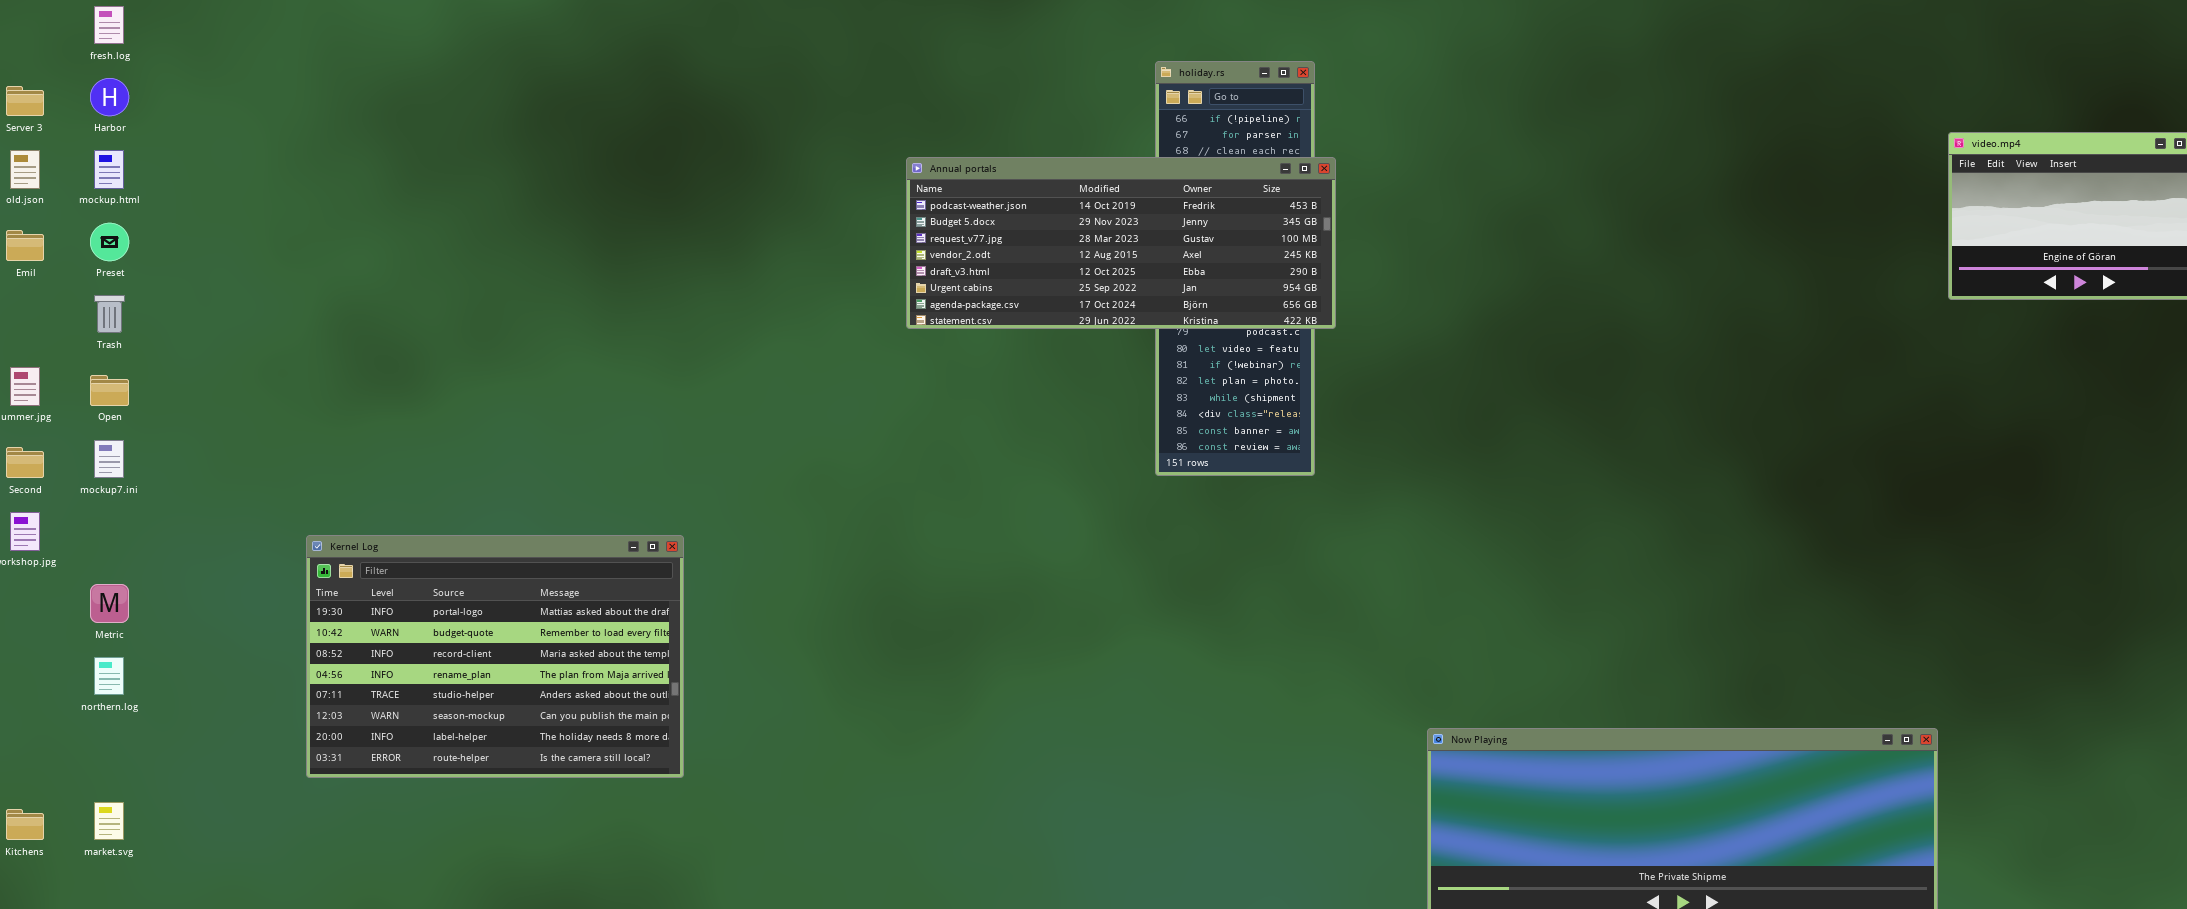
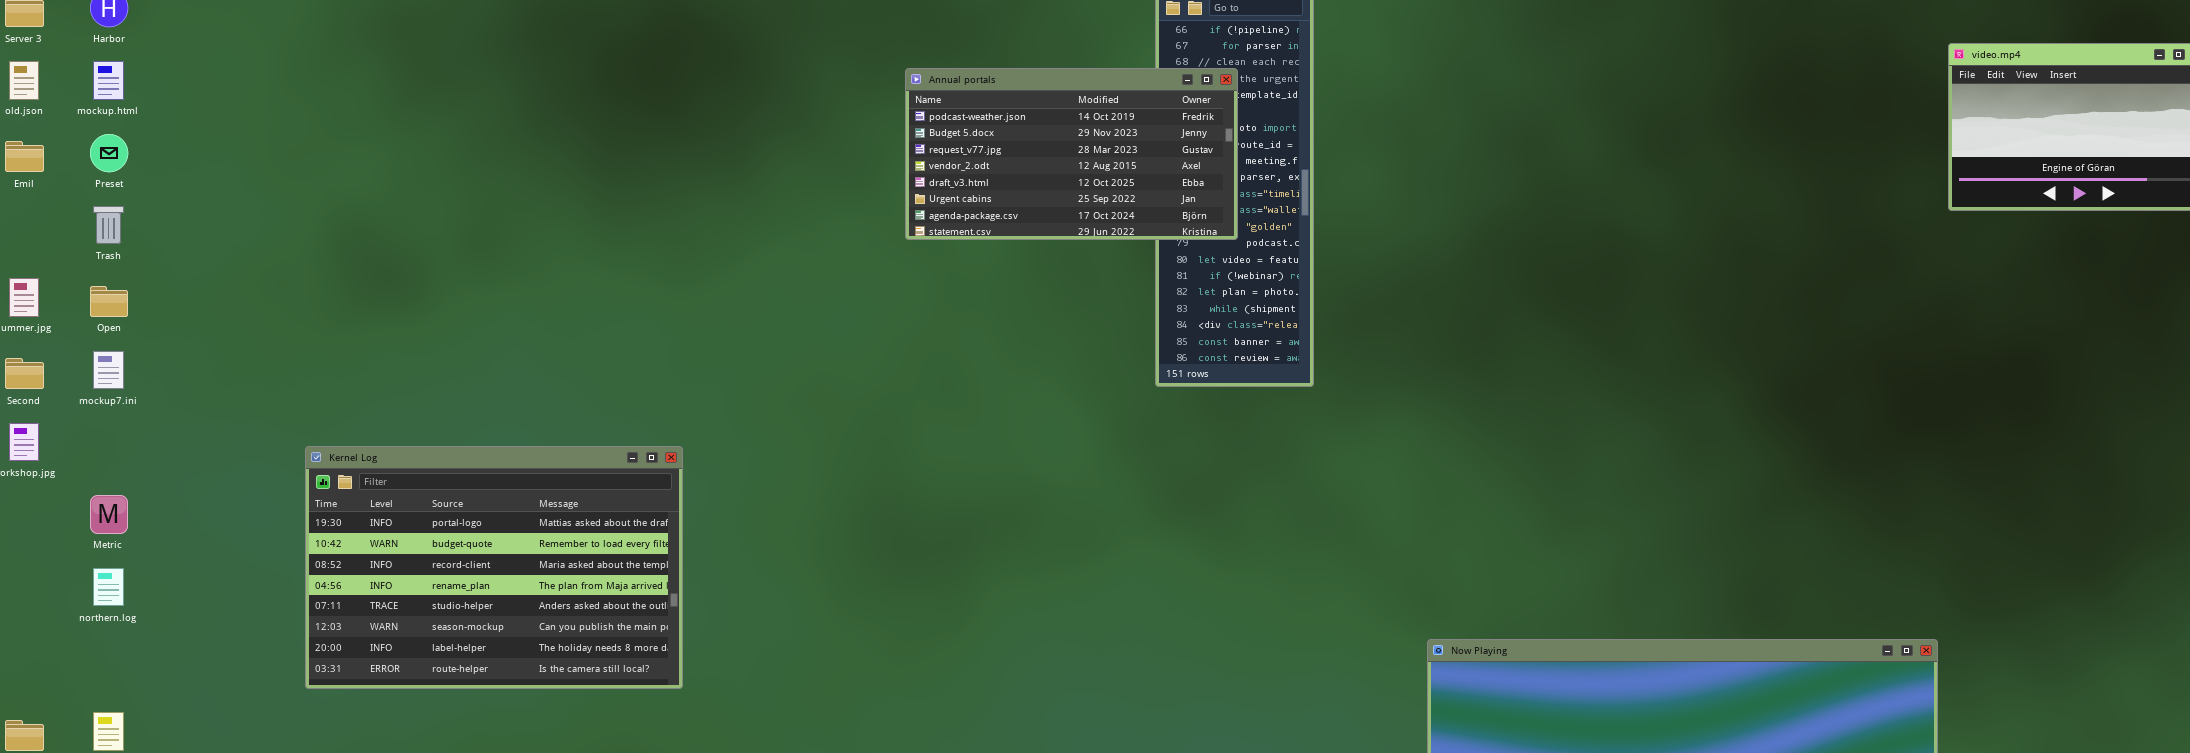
Annual portals: [906,157,1336,329] -> [905,68,1238,240], resized

